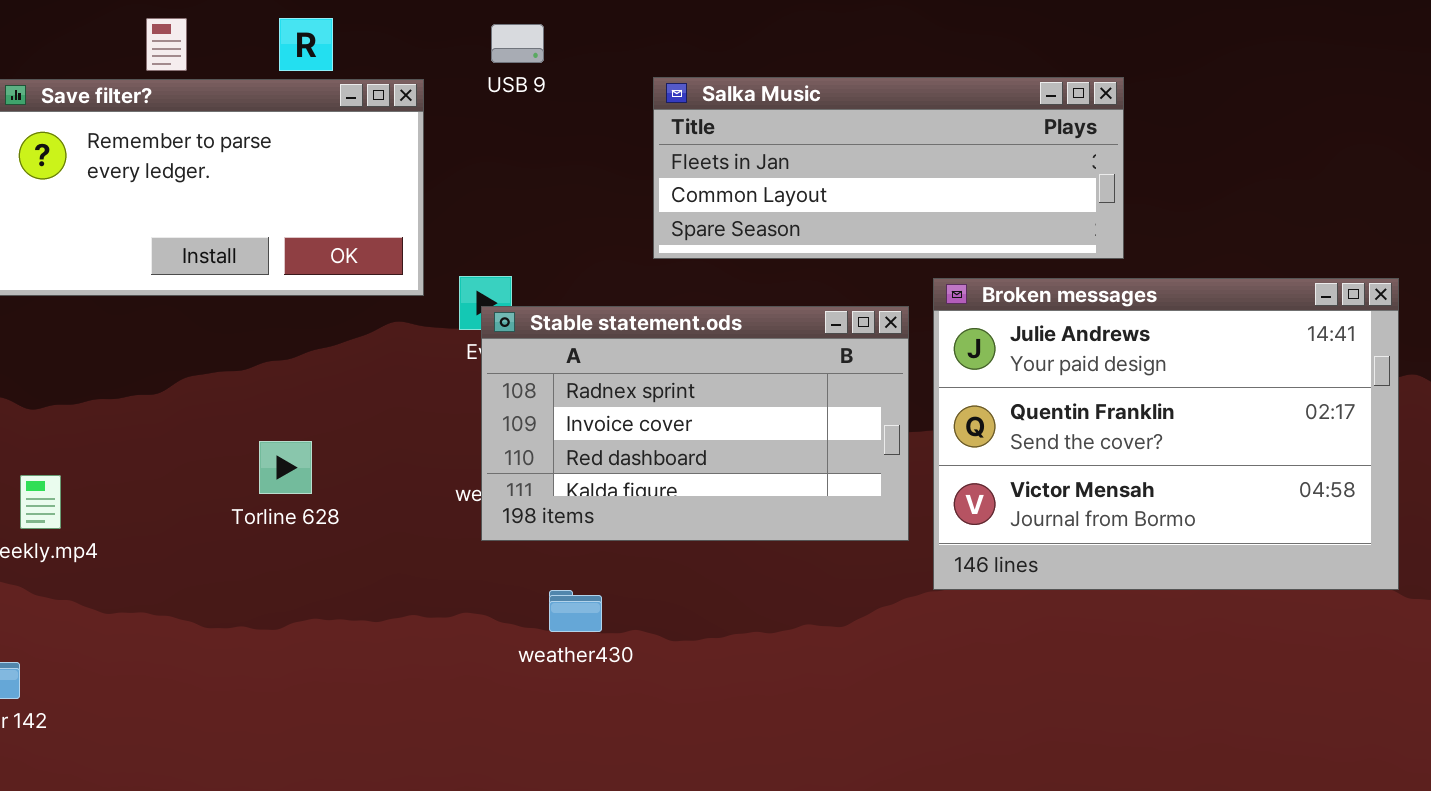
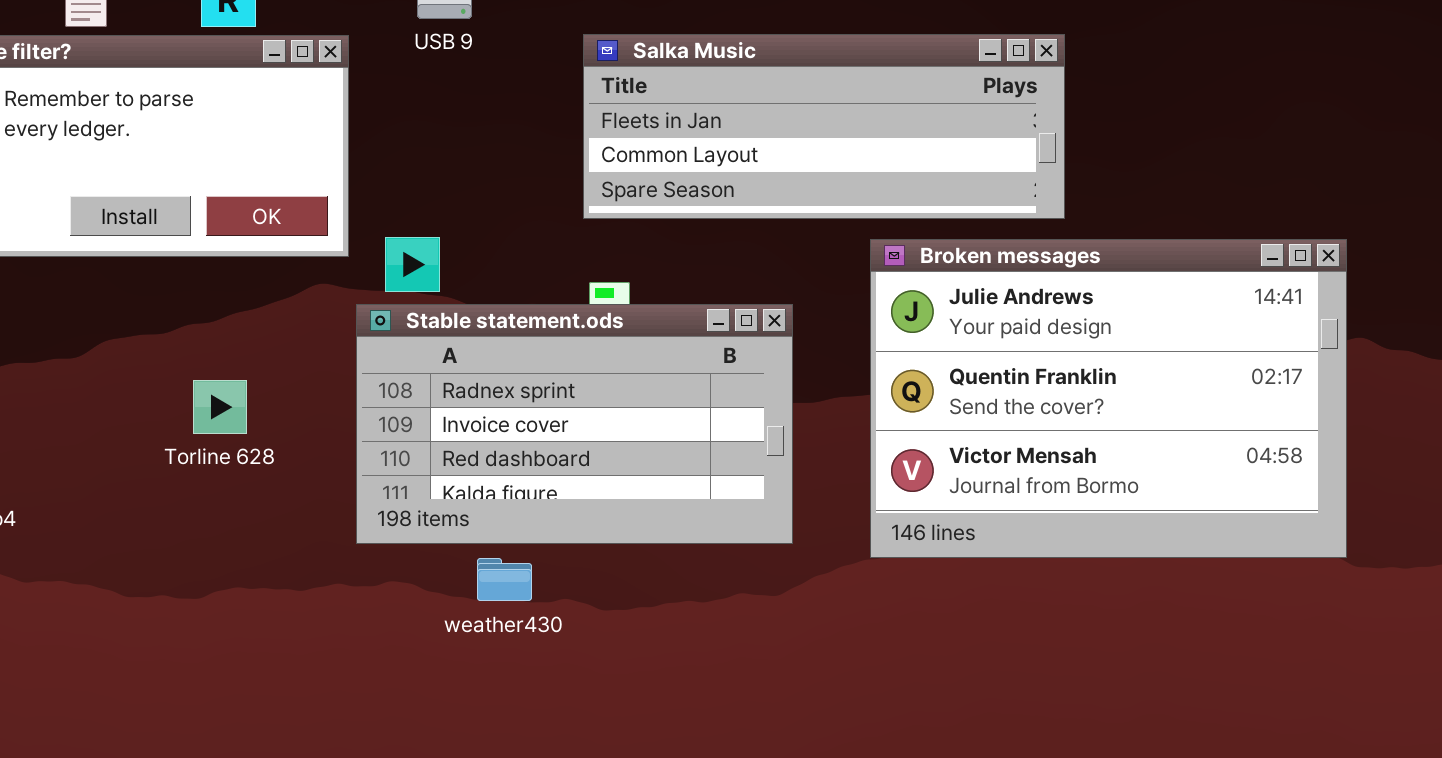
Stable statement.ods: [481,306,909,541] -> [356,304,793,544], moved
Torline 628: [259,441,312,494] -> [193,380,247,434], moved

